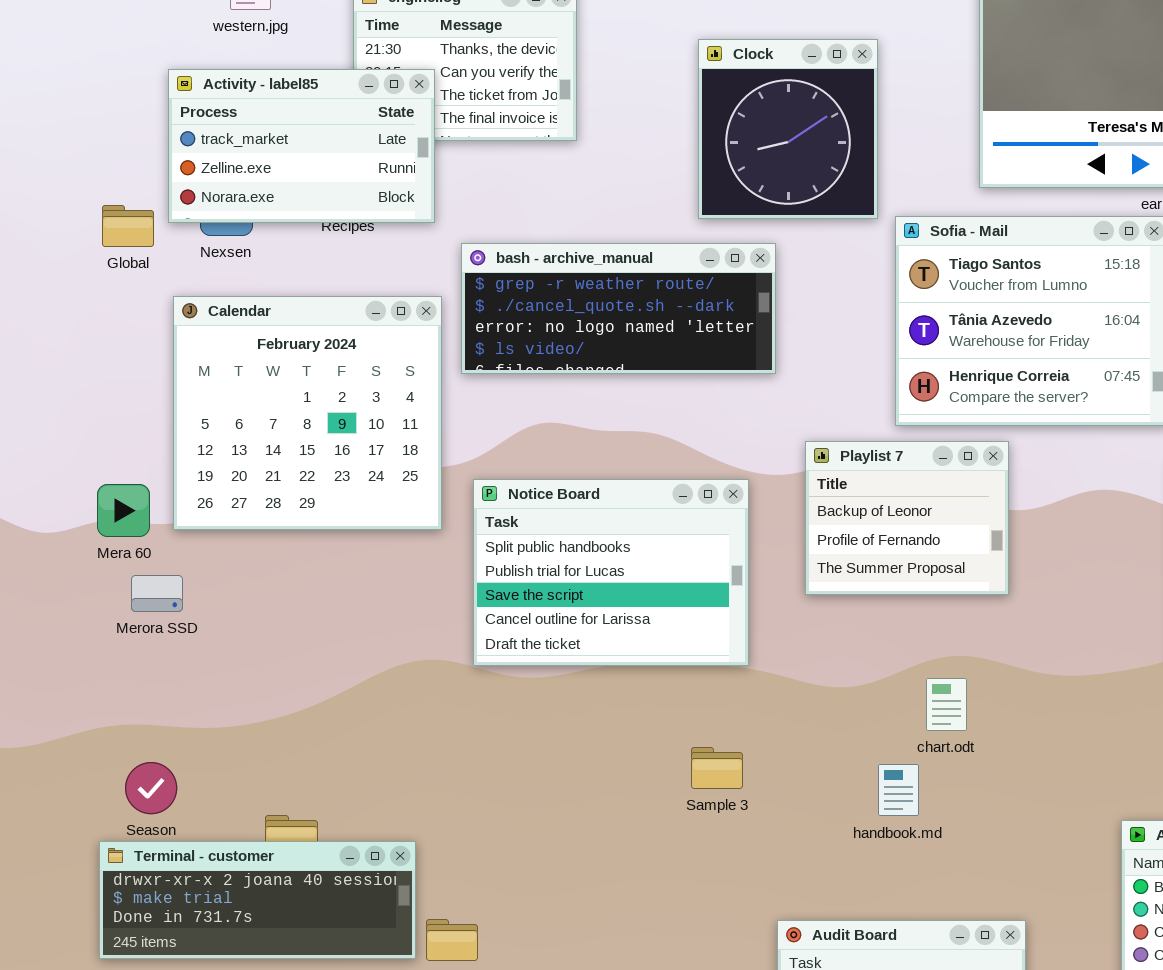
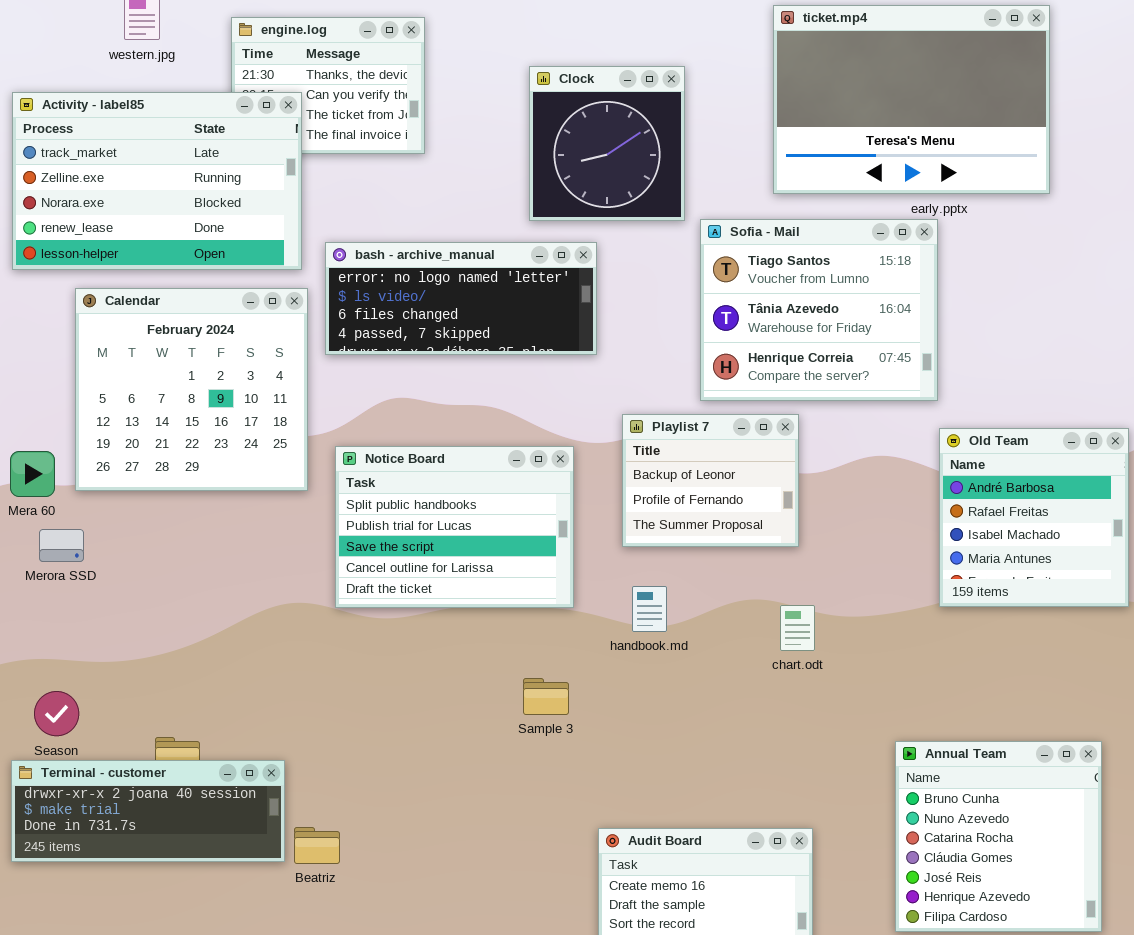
Activity - label85: [168,69,435,223] -> [12,92,302,270], resized
bash - archive_manual: [461,243,776,374] -> [325,242,597,355], scrolled down 2 rows
chart.odt: [926,678,967,731] -> [780,605,815,651], moved
handbook.md: [878,764,919,816] -> [632,586,667,632], moved

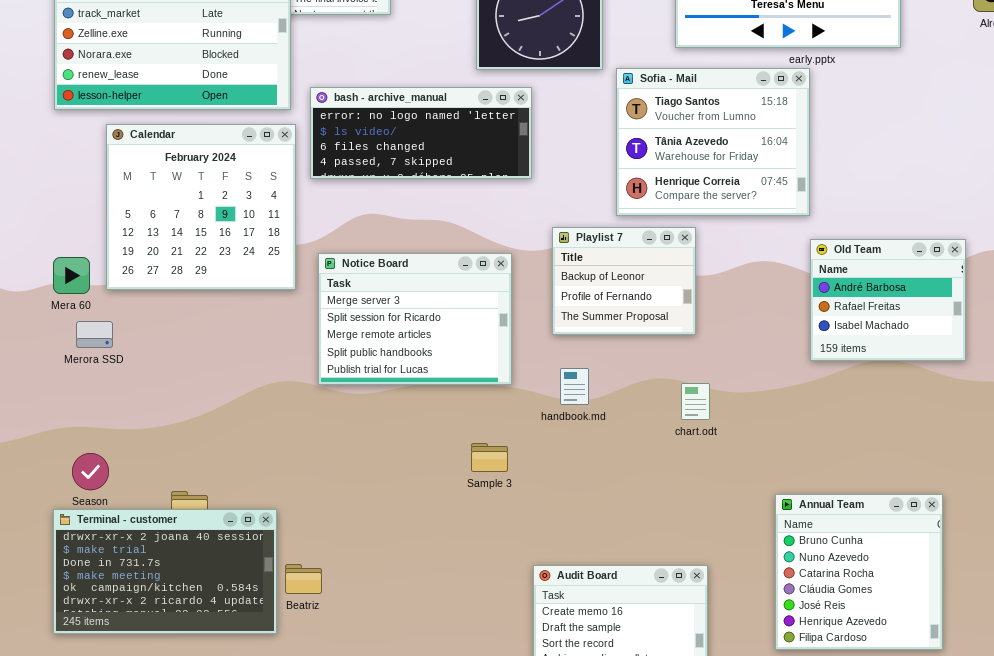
Old Team: [939,428,1129,607] -> [810,239,966,361], resized
Notice Board: [335,446,574,608] -> [318,253,512,385], scrolled up 3 rows
Terminal - customer: [11,760,285,862] -> [53,509,277,634], resized

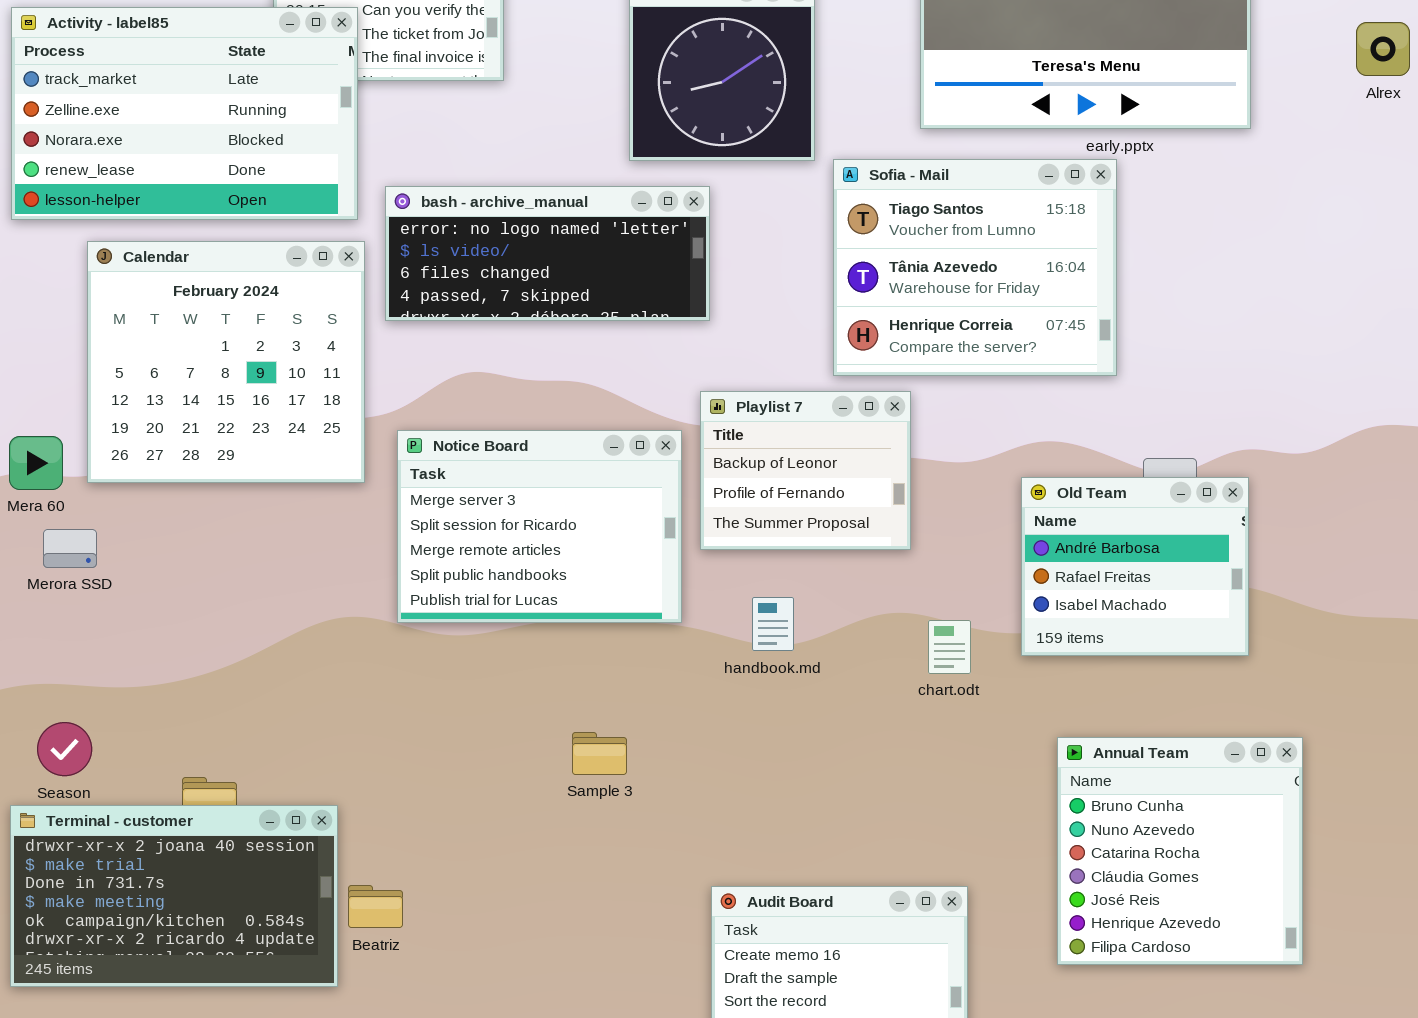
Playlist 7: [552,227,696,335] -> [700,391,911,550], moved
Old Team: [810,239,966,361] -> [1021,477,1249,656], moved
Sample 3: [471,443,508,472] -> [572,732,627,775], moved
Annual Team: [775,494,943,650] -> [1057,737,1303,965], moved

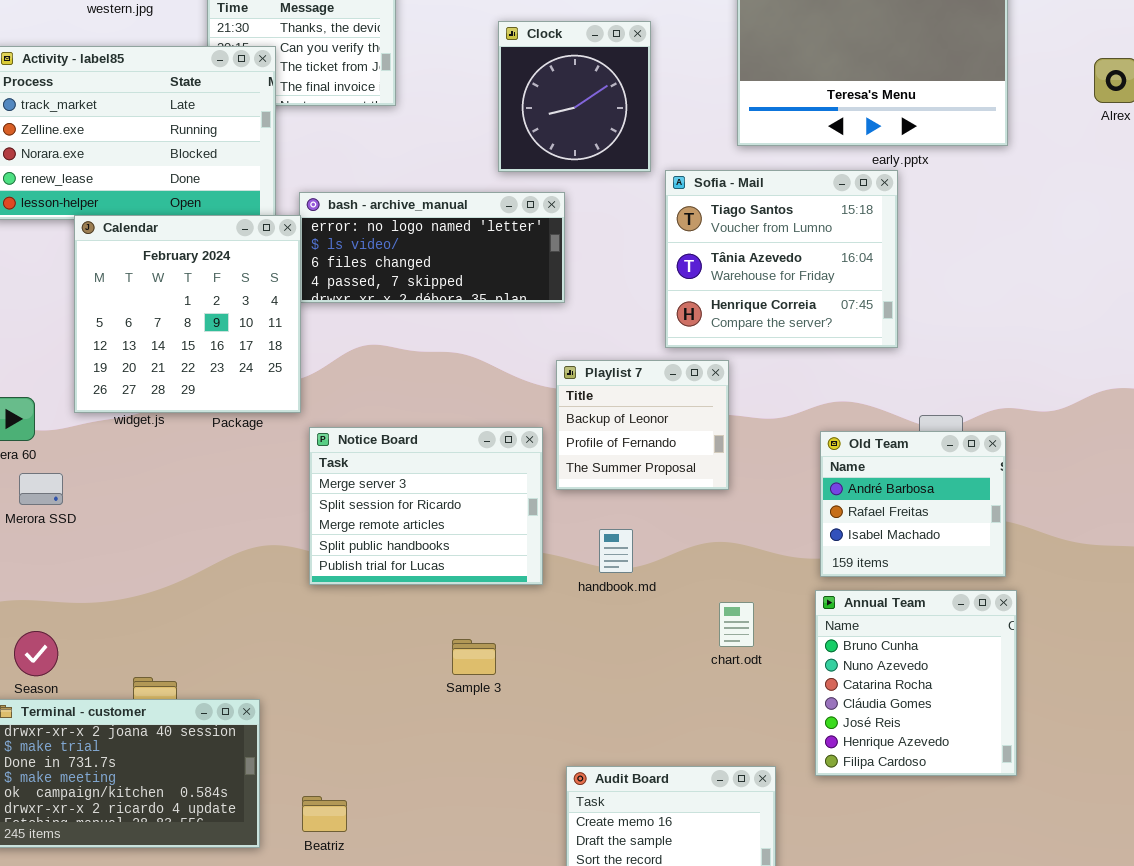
Calendar: [87,241,365,483] -> [74,215,301,413], moved
Notice Board: [397,430,682,623] -> [309,427,543,585], moved
chart.odt: [928,620,971,674] -> [719,602,754,647], moved
Annual Team: [1057,737,1303,965] -> [815,590,1017,776], moved
Beatriz: [348,885,403,928] -> [302,796,347,832], moved

